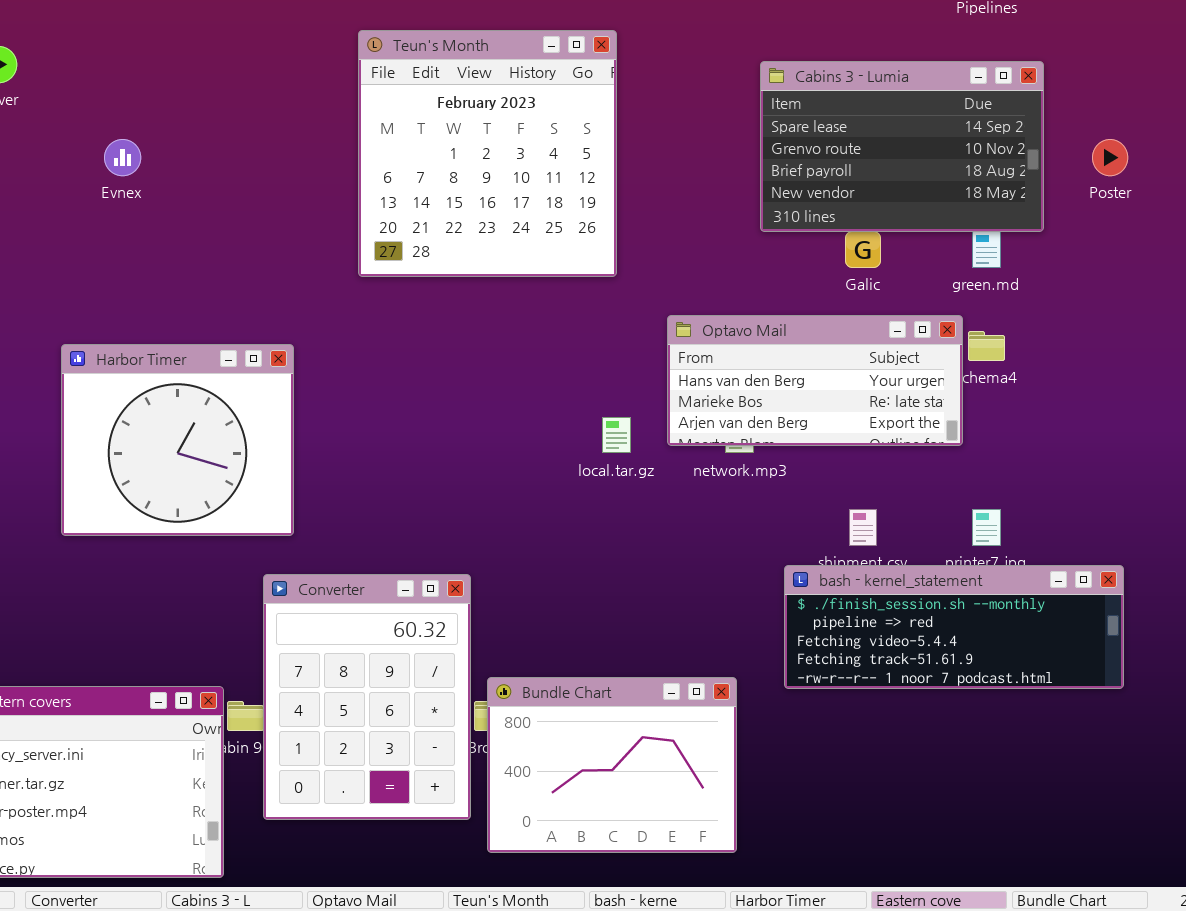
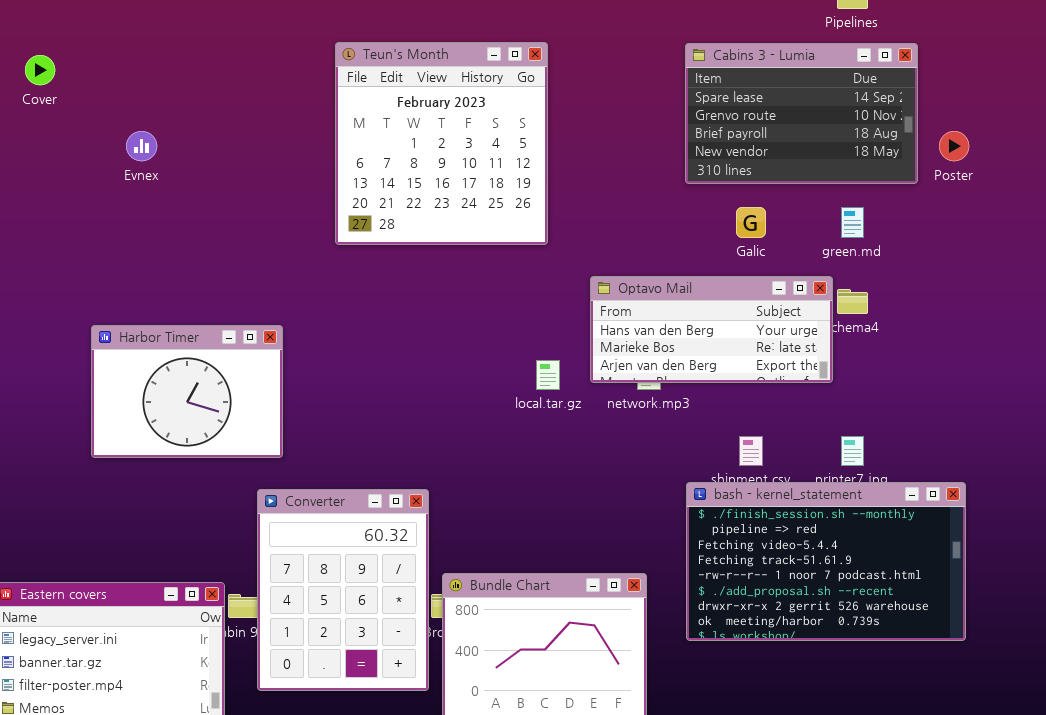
Cabins 3 - Lumia: [760,61,1044,232] -> [685,43,918,184], moved
Harbor Timer: [61,344,294,536] -> [91,325,283,458], resized
bash - kernel_statement: [784,565,1124,689] -> [686,482,966,641], resized

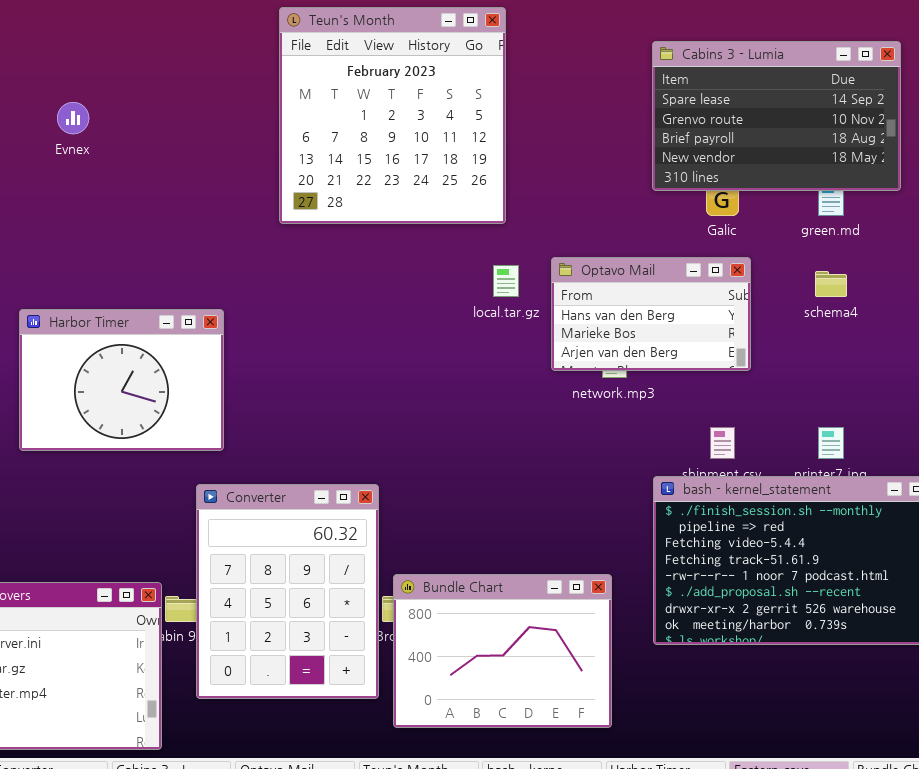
Cabins 3 - Lumia: [685,43,918,184] -> [652,41,901,191], moved
Optavo Mail: [590,276,833,383] -> [551,257,751,371], resized
local.tar.gz: [536,360,560,390] -> [493,265,519,297], moved

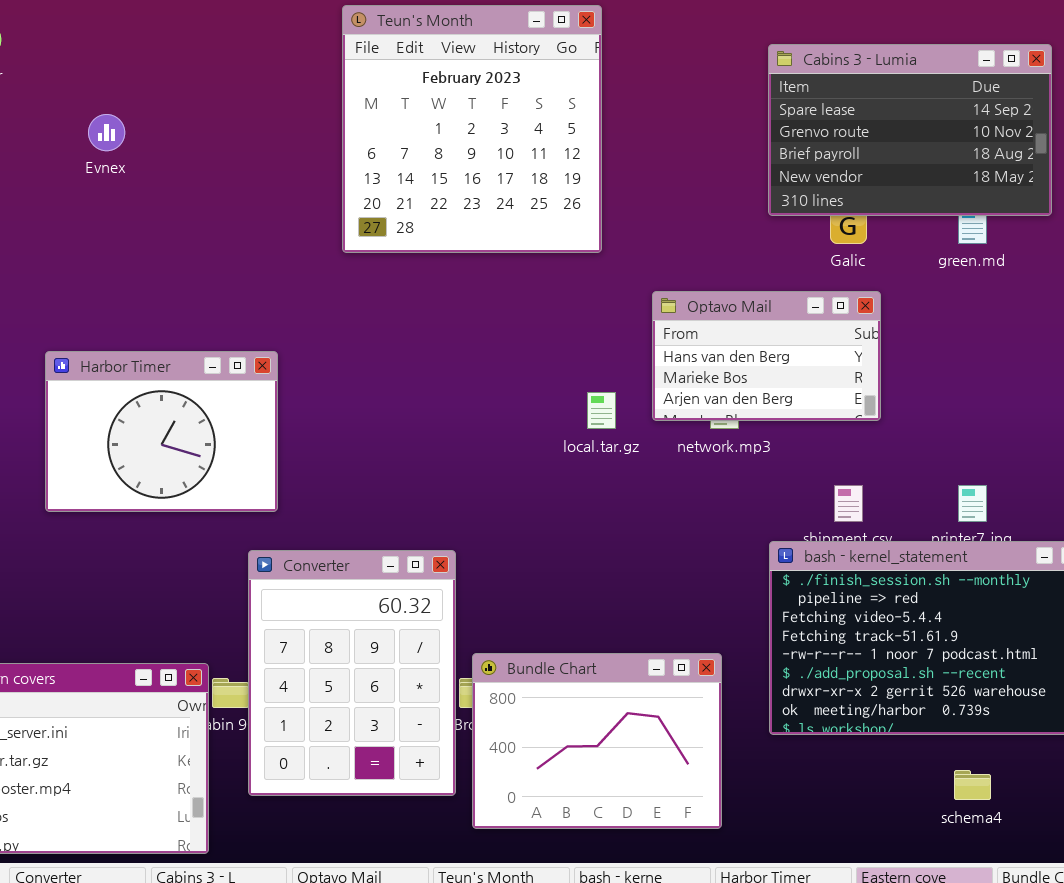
local.tar.gz: [493,265,519,297] -> [587,392,616,429], moved
schema4: [815,271,847,297] -> [954,770,991,800], moved

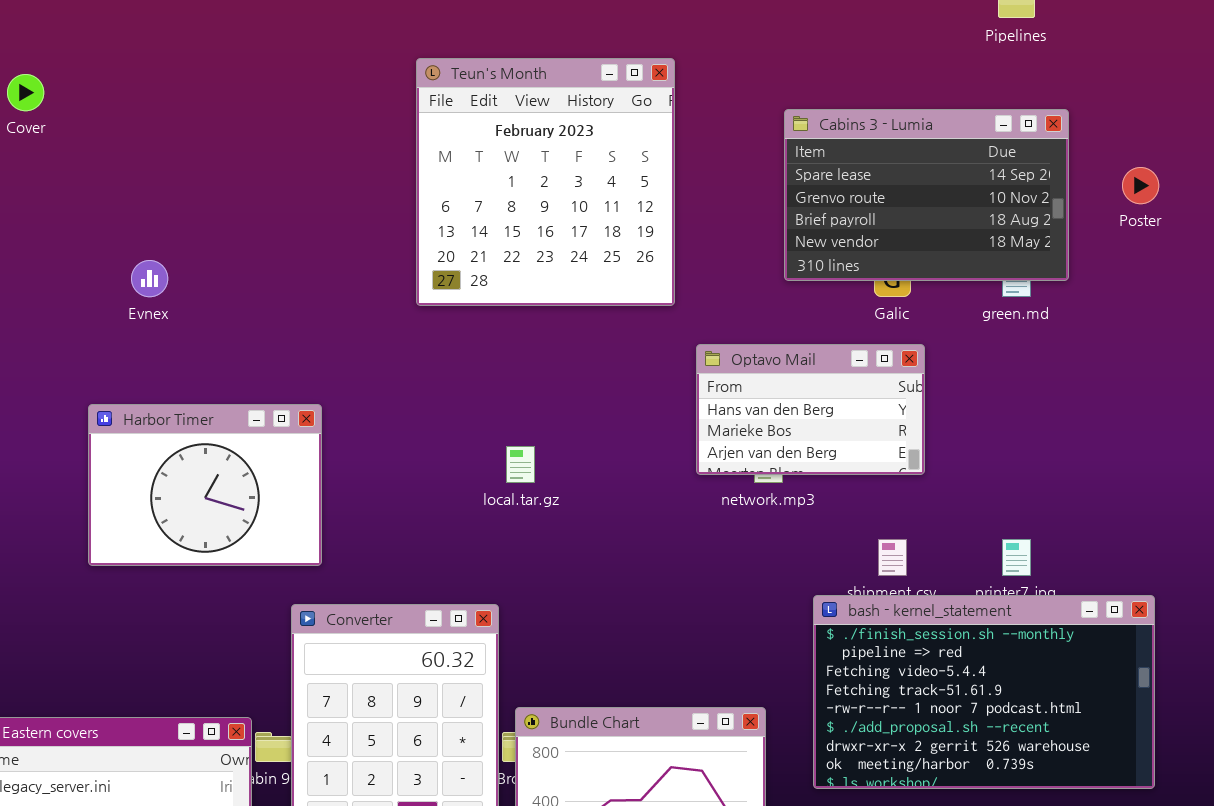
Teun's Month: [342,5,602,253] -> [416,58,675,306], moved
Cabins 3 - Lumia: [768,44,1052,216] -> [784,109,1069,281], moved
Evnex: [88,114,125,151] -> [131,260,168,297], moved
local.tar.gz: [587,392,616,429] -> [506,446,535,483], moved

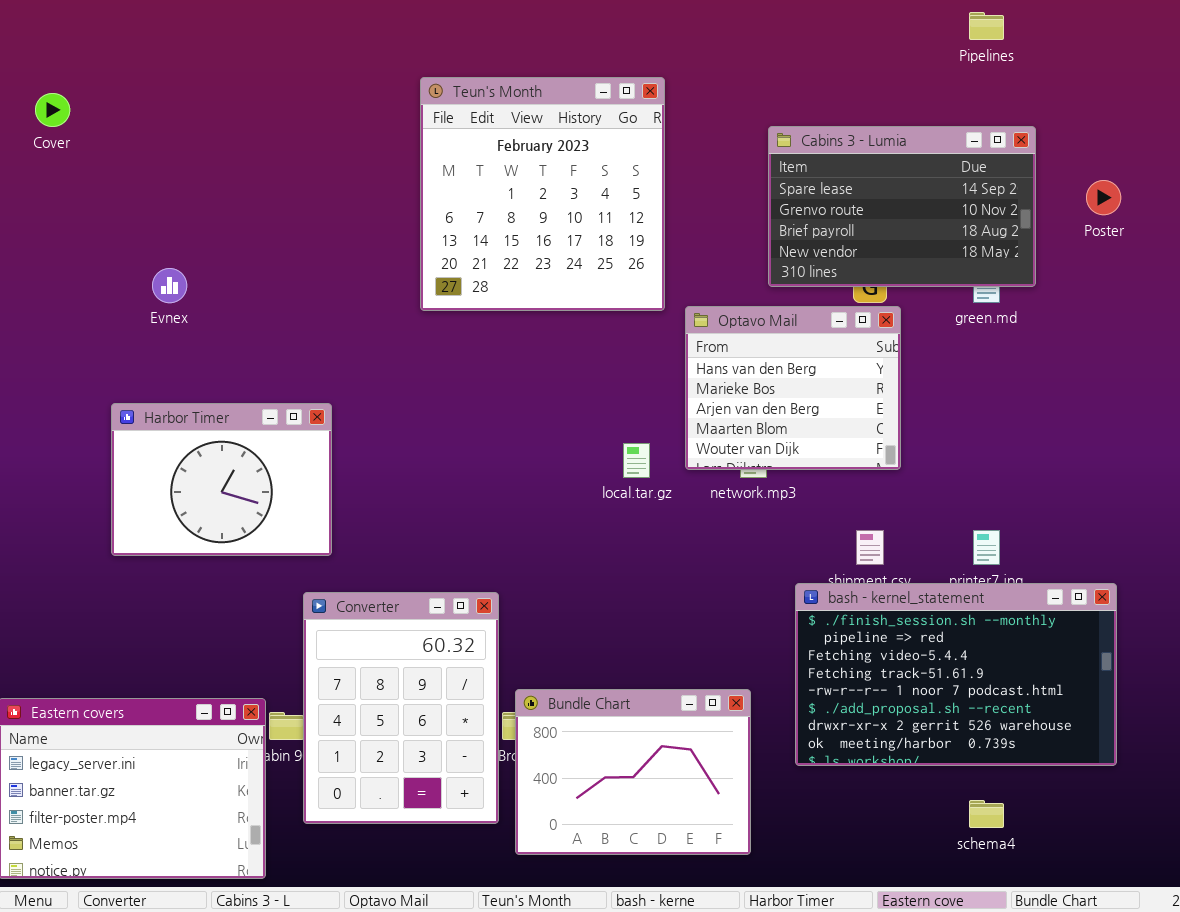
Optavo Mail: [696,344,925,475] -> [685,306,901,470], resized
local.tar.gz: [506,446,535,483] -> [623,443,650,478], moved

